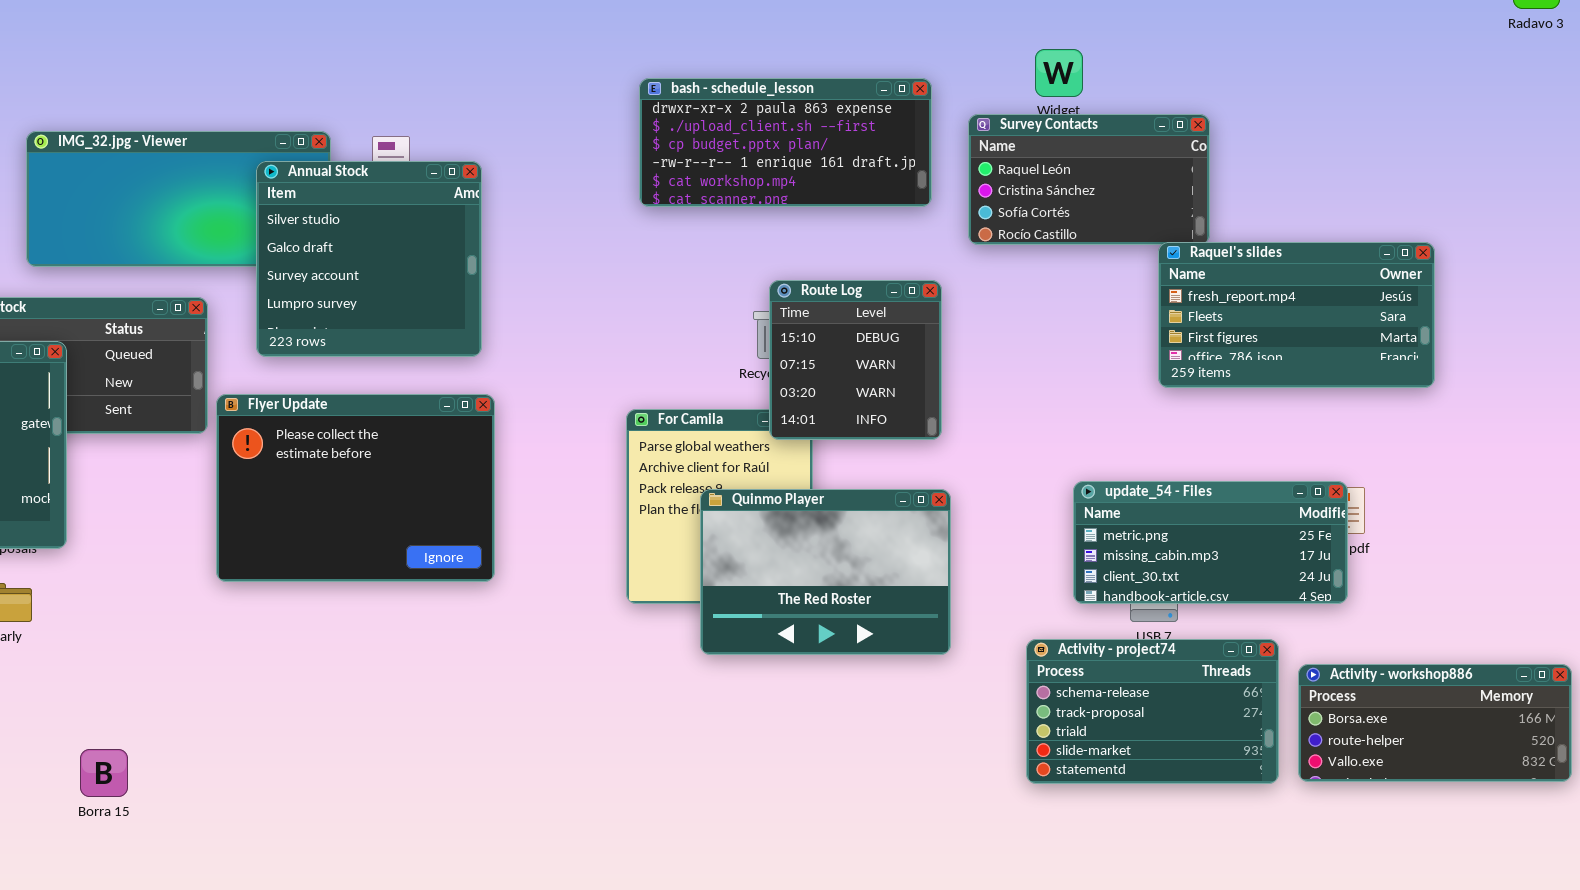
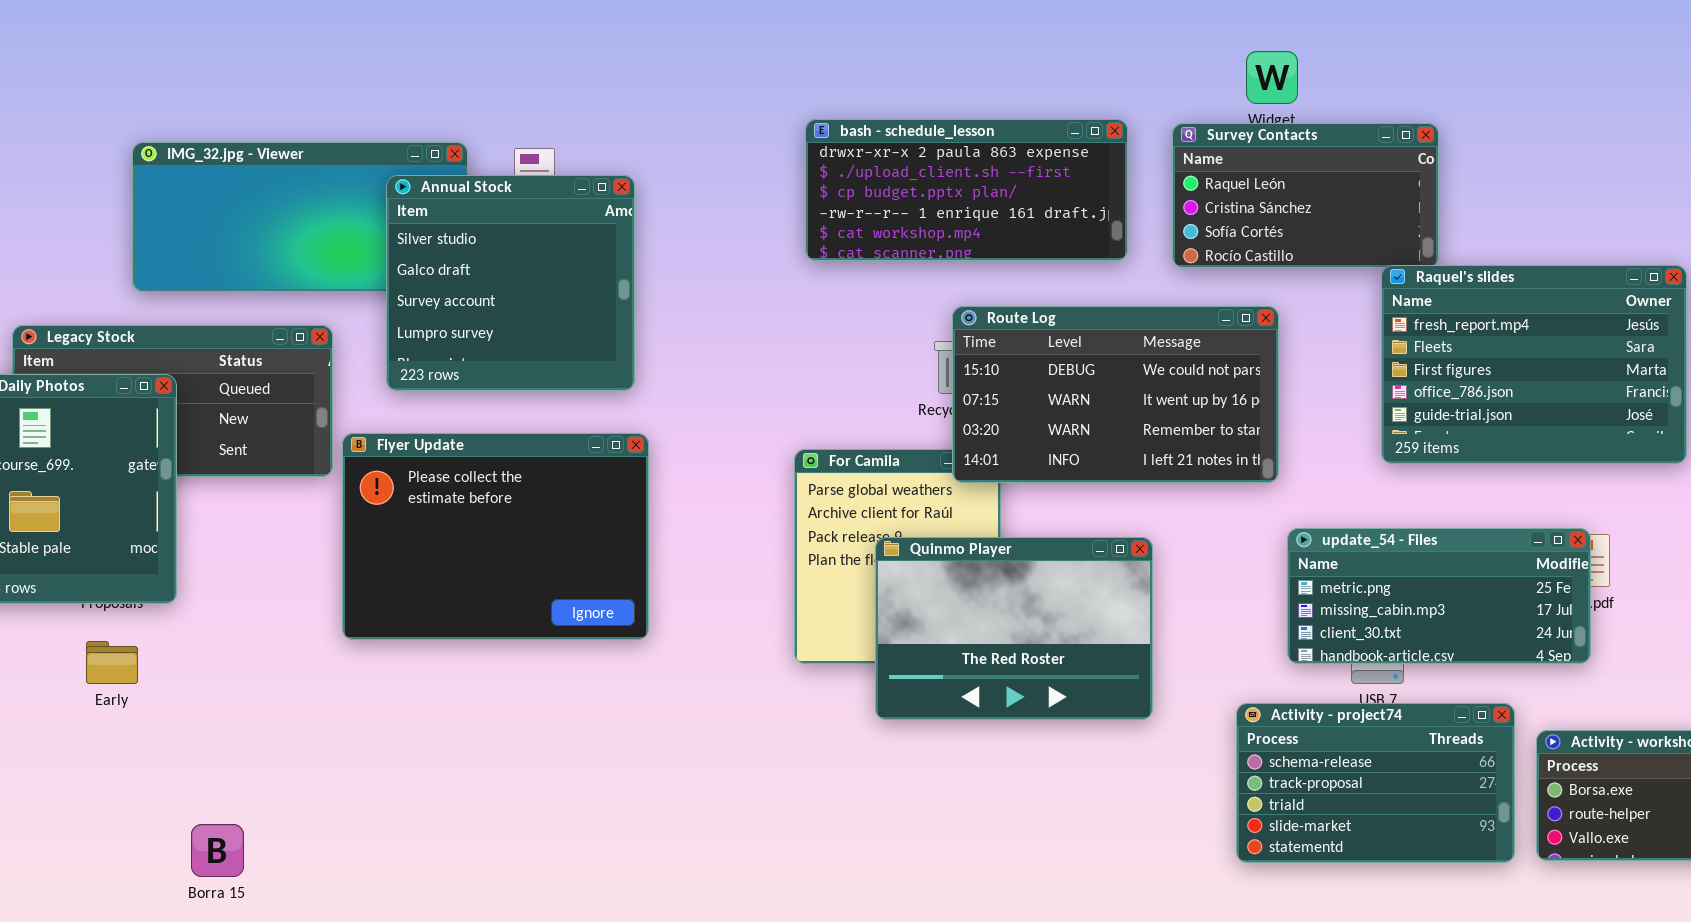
bash - schedule_lesson: [639,78,932,207] -> [805,119,1128,261], moved
Raquel's slides: [1158,242,1435,388] -> [1381,265,1687,464], resized
Route Log: [769,280,942,440] -> [952,306,1279,483], resized

